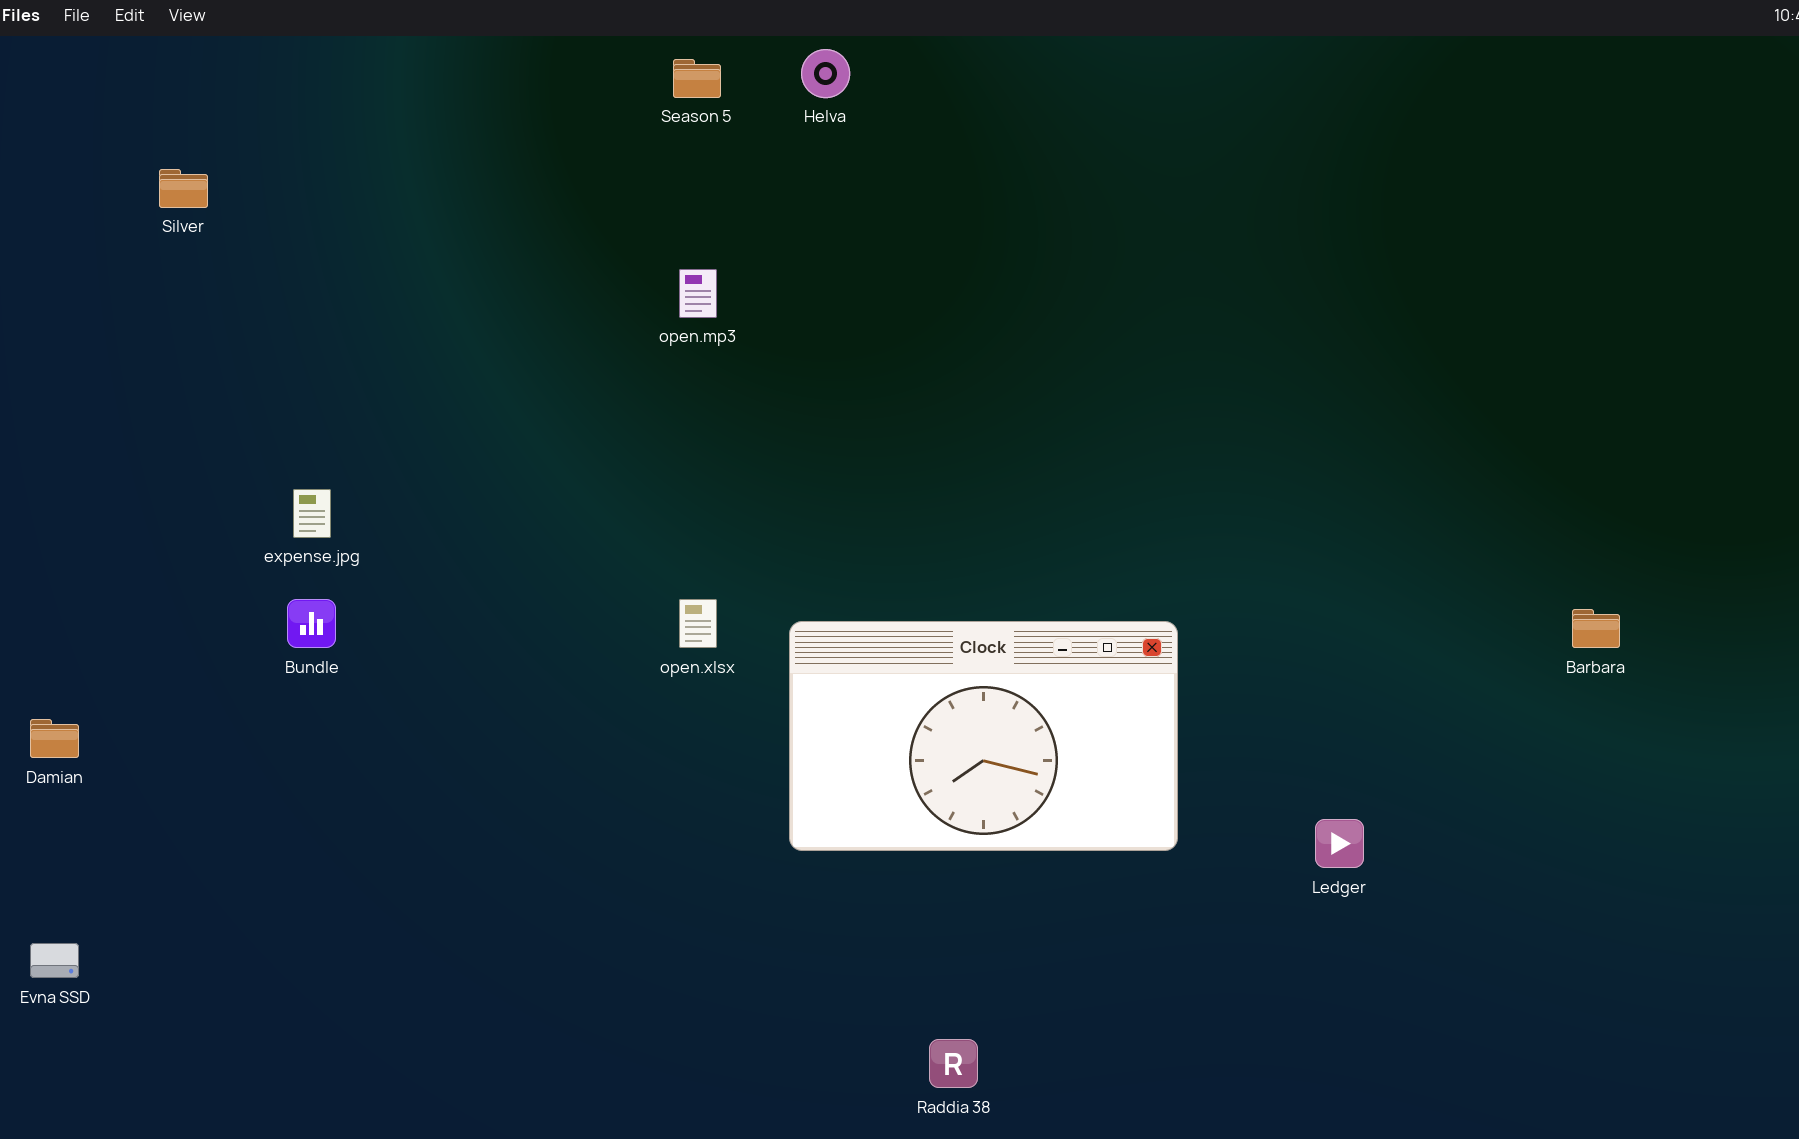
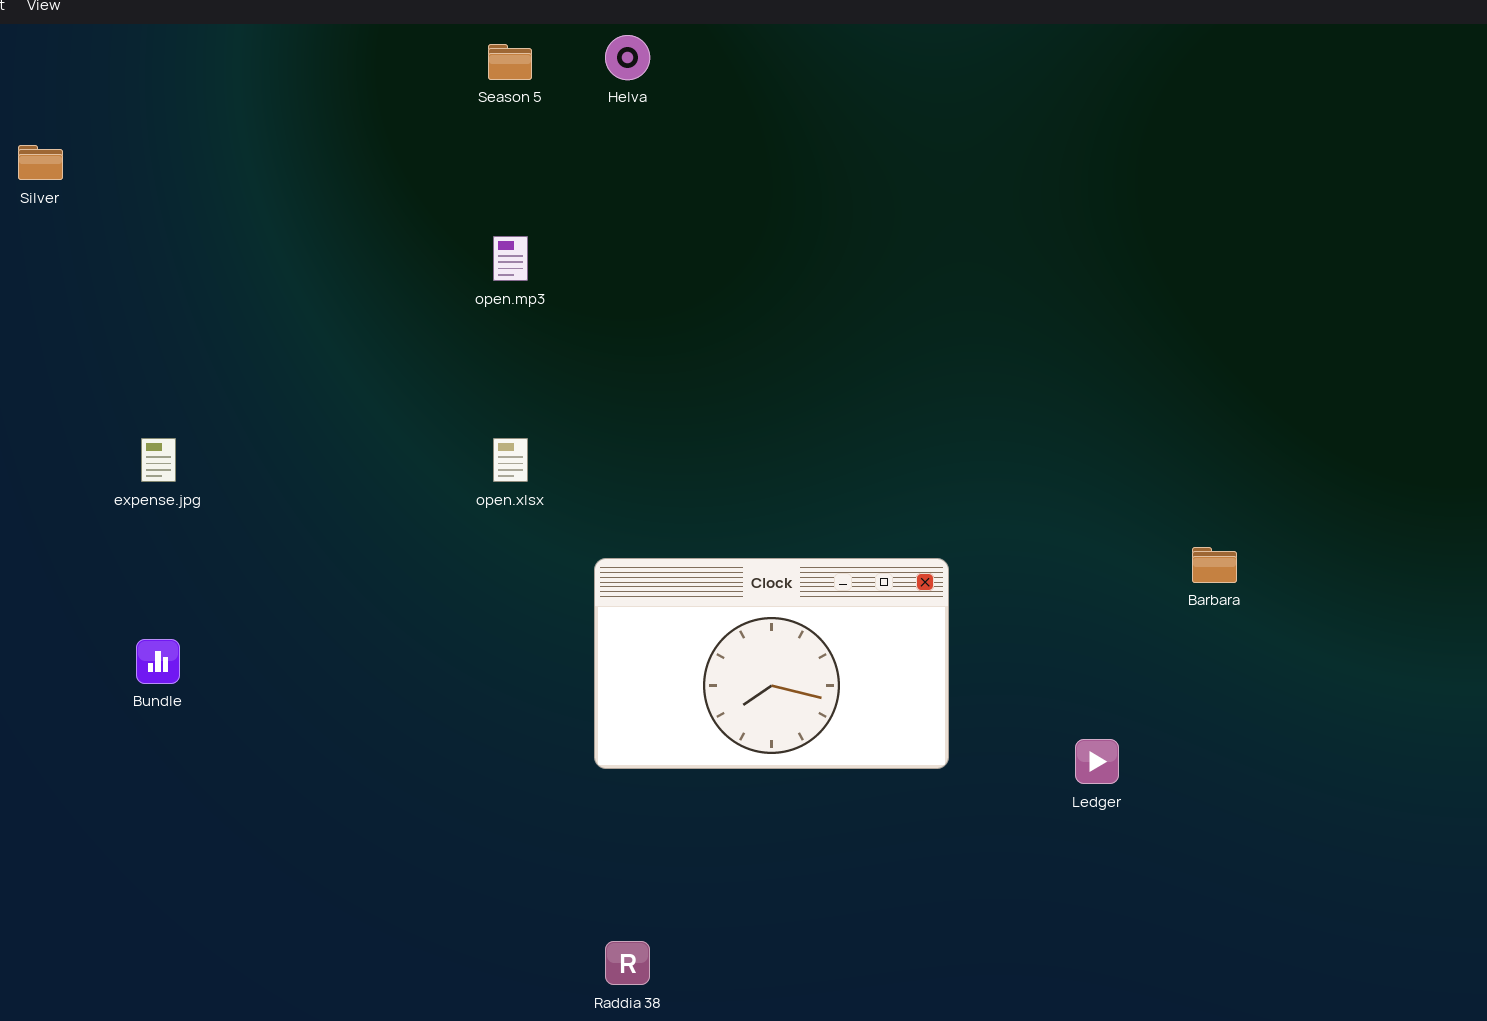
Bundle: [287,599,336,648] -> [136,639,180,684], moved
open.xlsx: [679,599,717,648] -> [493,438,528,482], moved
Barbara: [1572,609,1620,648] -> [1192,547,1237,583], moved
Raddia 38: [929,1039,978,1088] -> [605,941,650,985], moved

